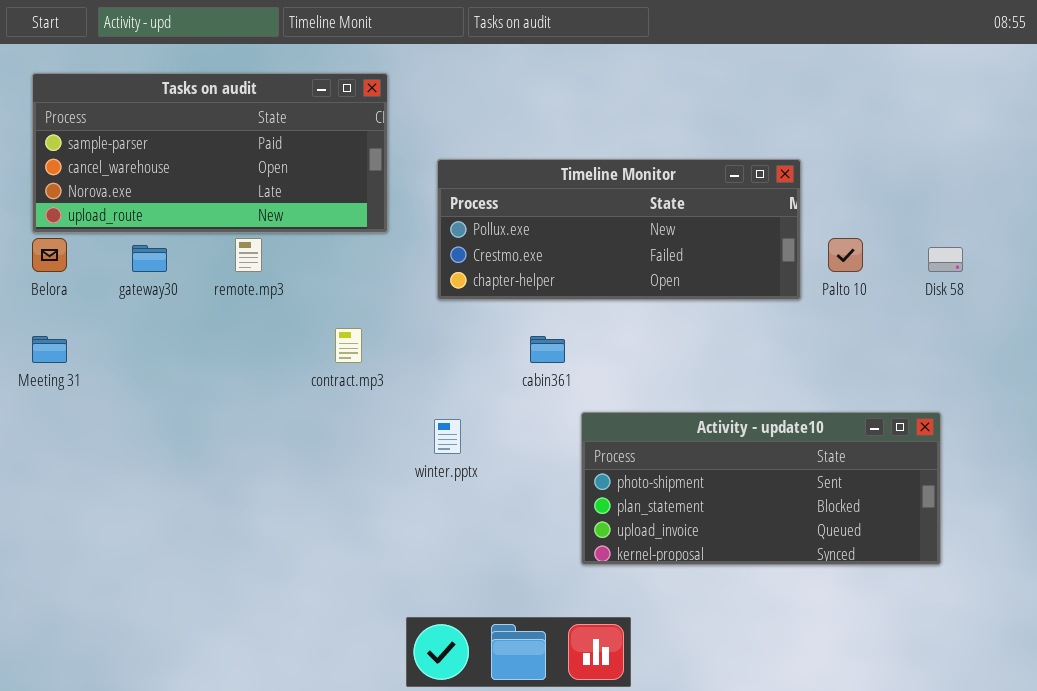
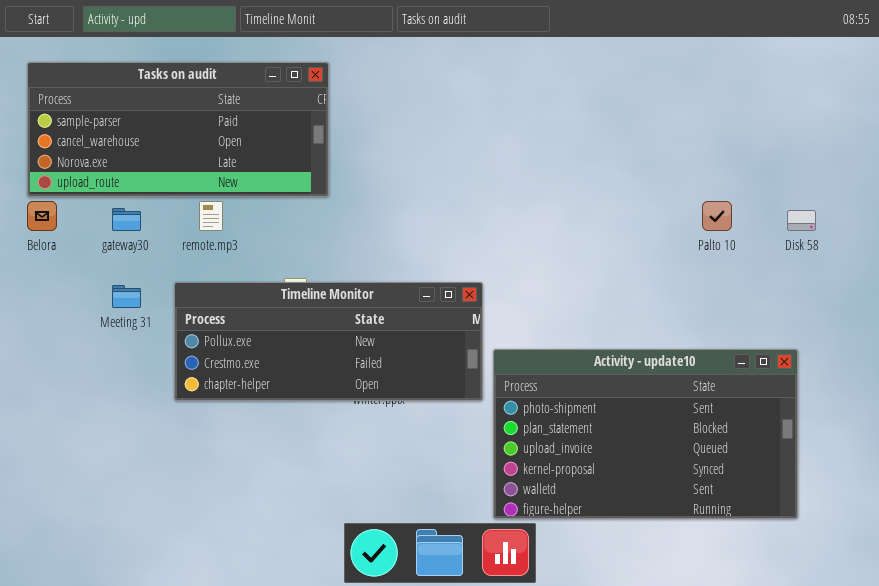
Timeline Monitor: [437,159,801,300] -> [174,282,483,401], moved
Meeting 31: [32,336,67,363] -> [112,285,141,308], moved
Activity - update10: [581,412,941,565] -> [493,349,798,519], resized

